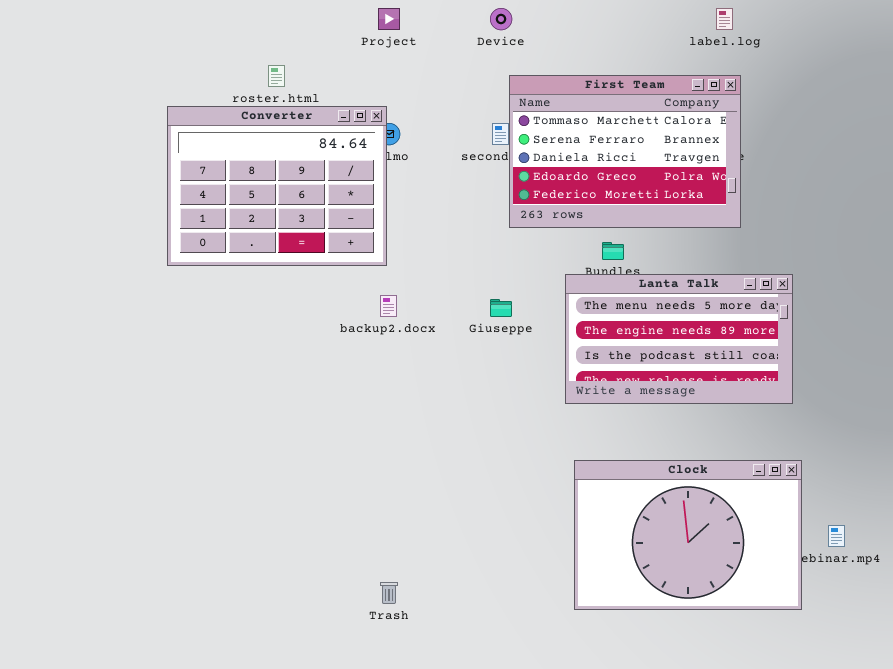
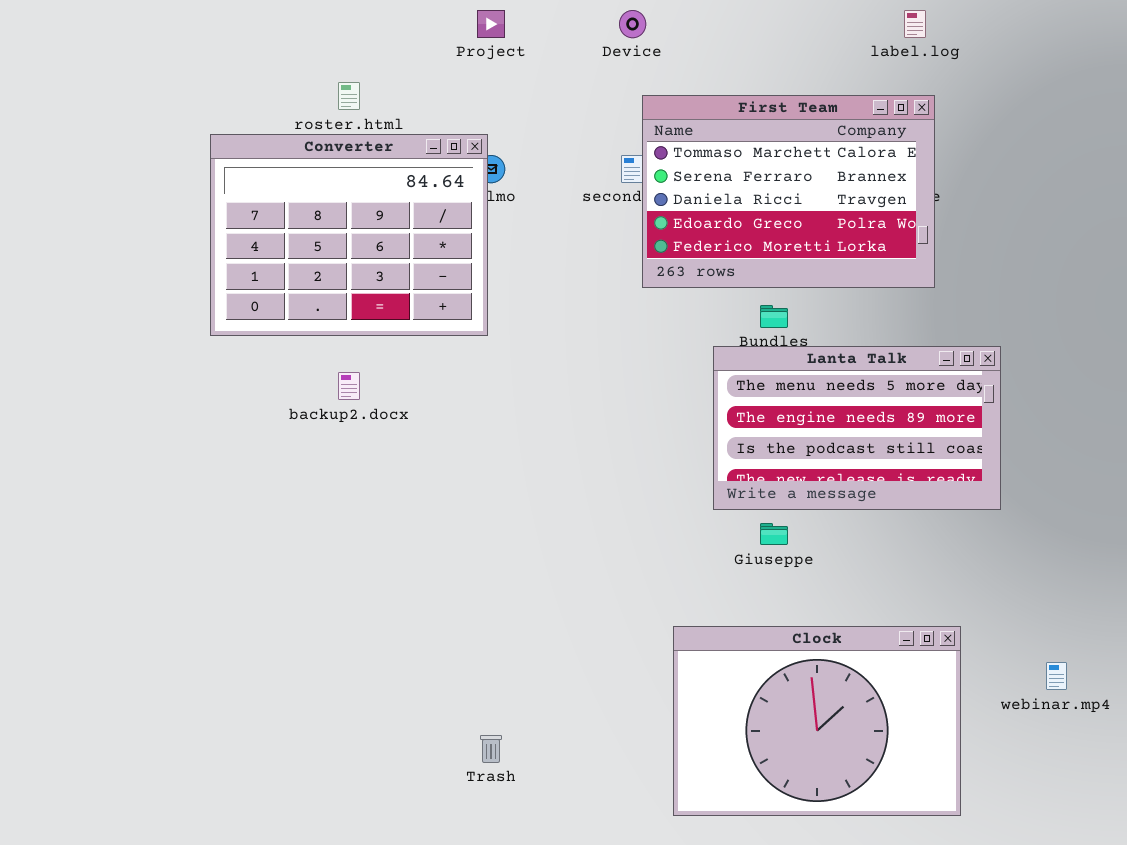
backup2.docx: [380,295,397,317] -> [338,372,360,400], moved
Giuseppe: [490,299,512,317] -> [760,523,788,545], moved
Clock: [574,460,802,610] -> [673,626,961,816], moved

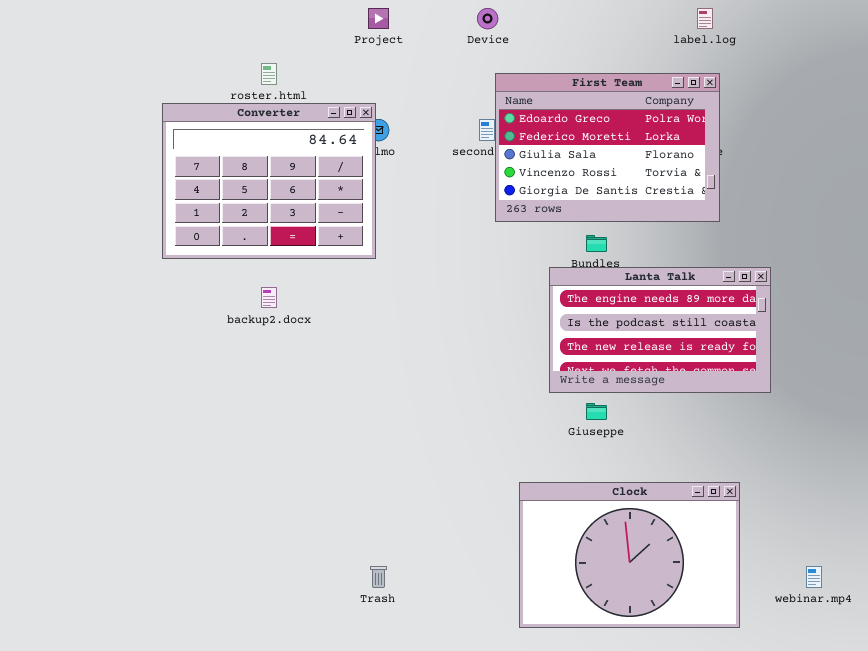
First Team: [642,95,935,288] -> [495,73,720,222], scrolled down 3 rows
Lanta Talk: [713,346,1001,510] -> [549,267,771,393], scrolled down 1 row
webinar.mp4: [1046,662,1067,690] -> [806,566,822,588], moved

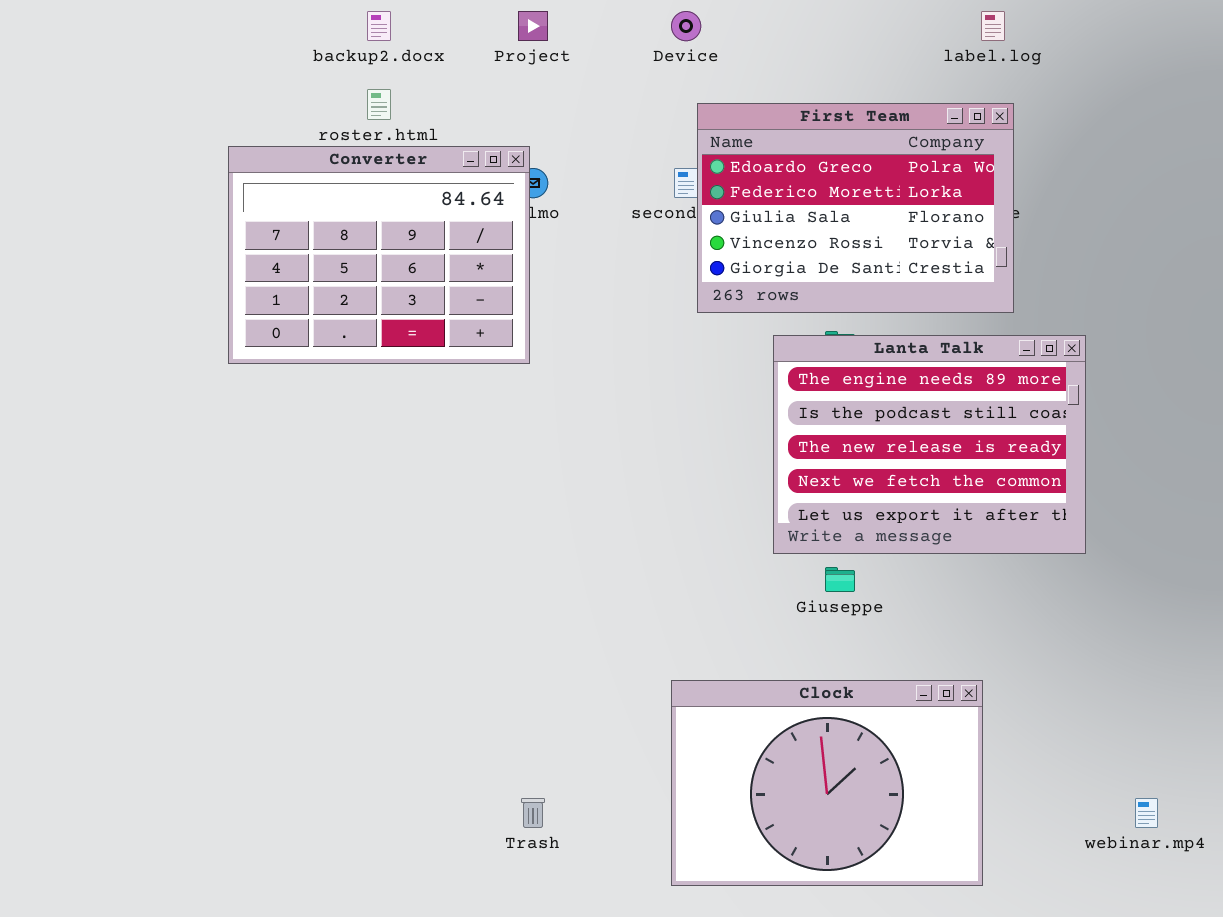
Lanta Talk: [549,267,771,393] -> [773,335,1086,554], resized
backup2.docx: [261,287,277,308] -> [367,11,391,41], moved
Clock: [519,482,740,628] -> [671,680,983,886], moved

